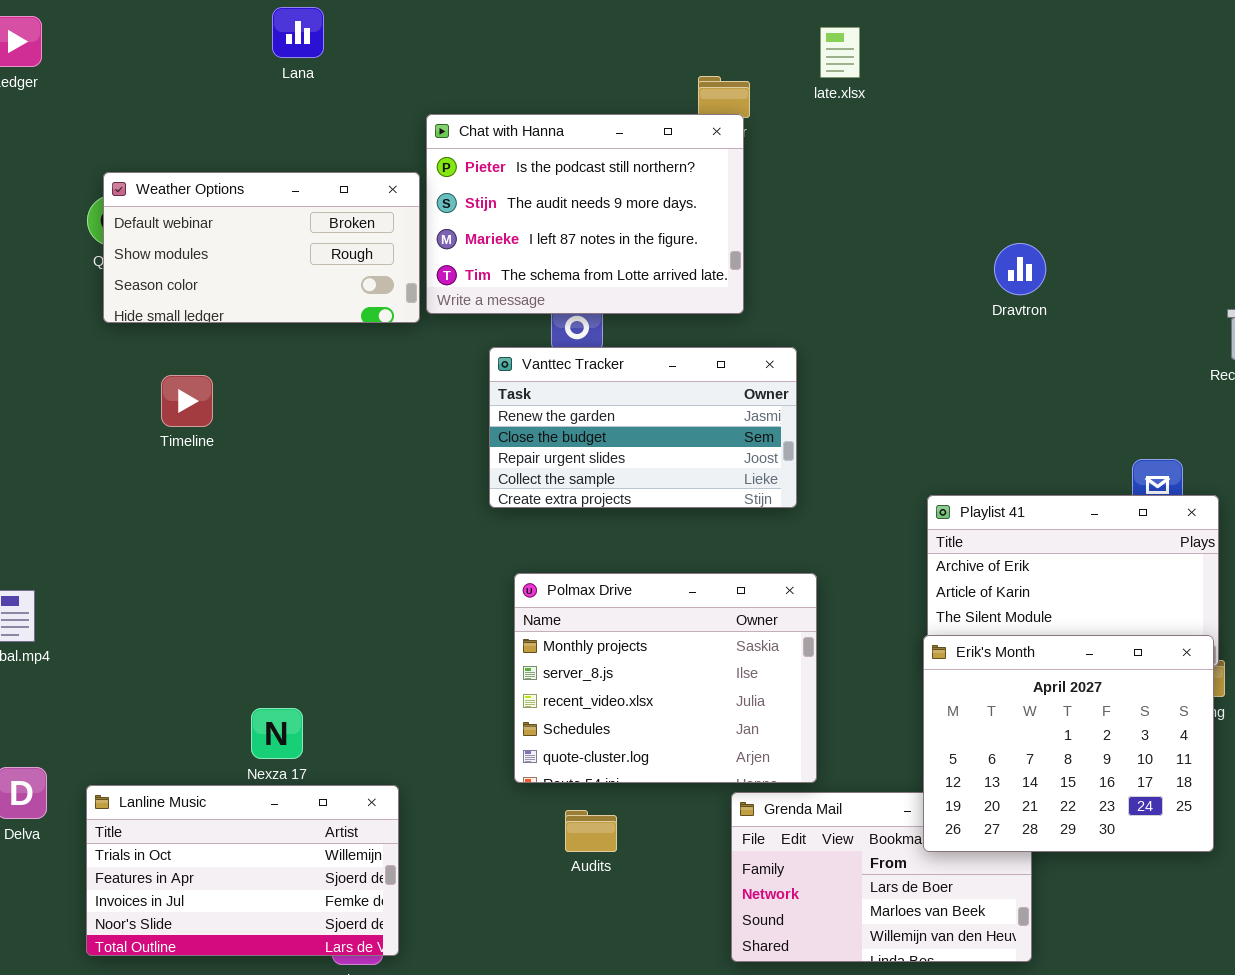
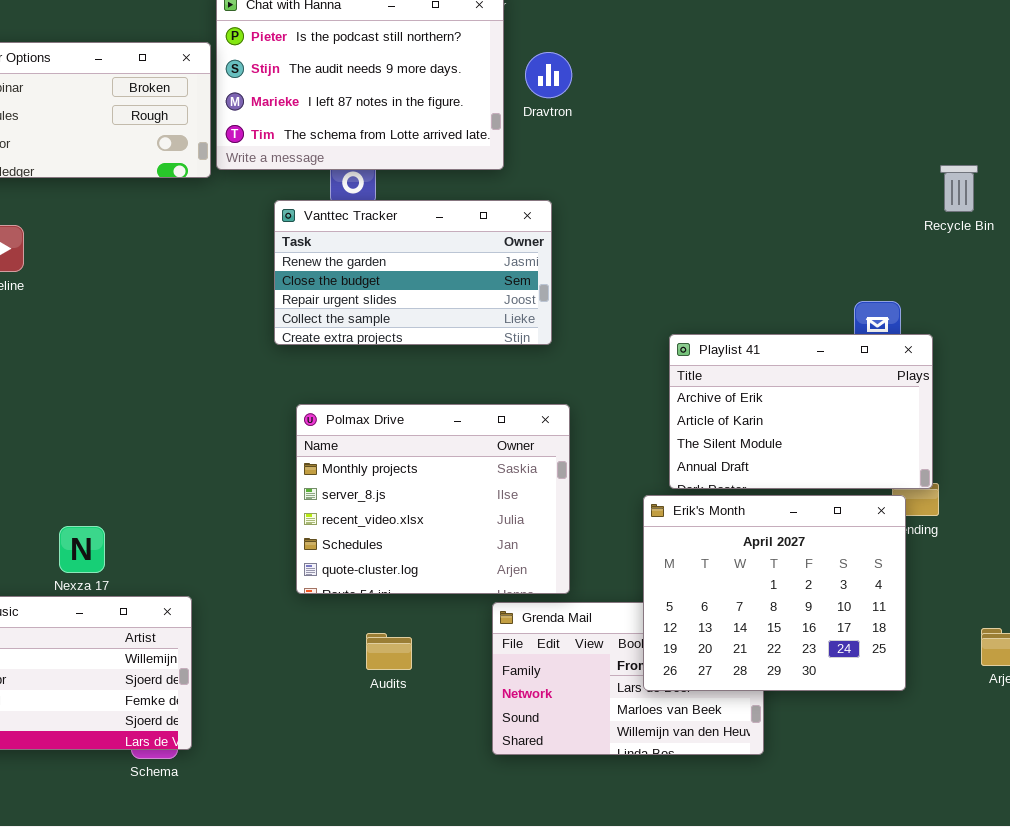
Dravtron: [994,243,1046,295] -> [525,52,572,98], moved
Erik's Month: [923,635,1214,852] -> [643,495,906,691], moved
Audits: [565,810,617,852] -> [366,633,412,670], moved

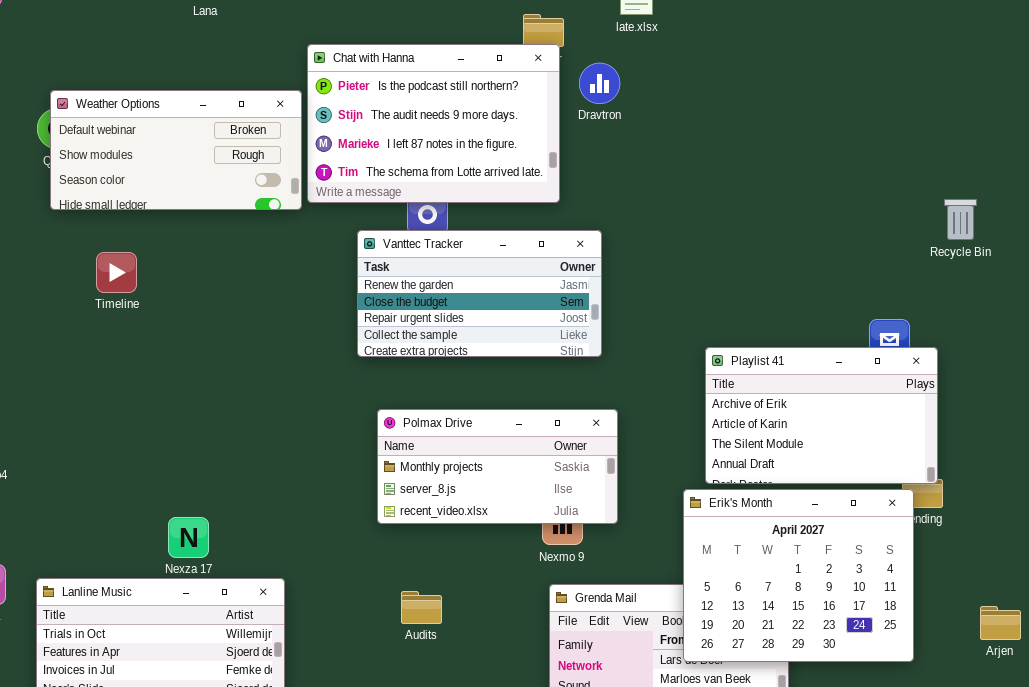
Dravtron: [525,52,572,98] -> [579,63,620,104], moved
Polmax Drive: [296,404,570,594] -> [377,409,618,524], resized
Audits: [366,633,412,670] -> [401,591,442,624], moved

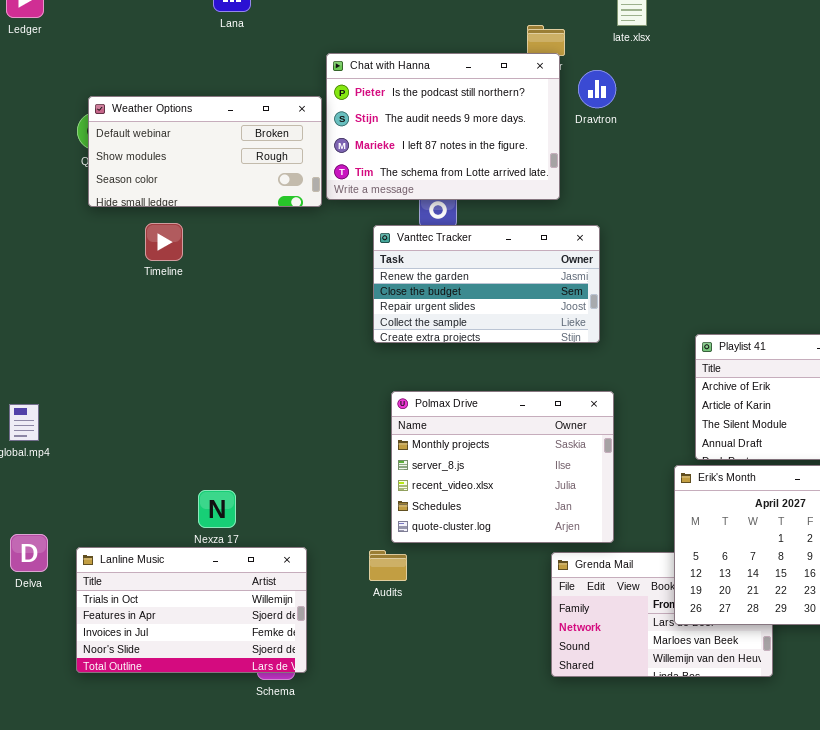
Timeline: [96,252,137,293] -> [145,223,183,261], moved
Polmax Drive: [377,409,618,524] -> [391,391,614,543], resized
Audits: [401,591,442,624] -> [369,550,407,581], moved

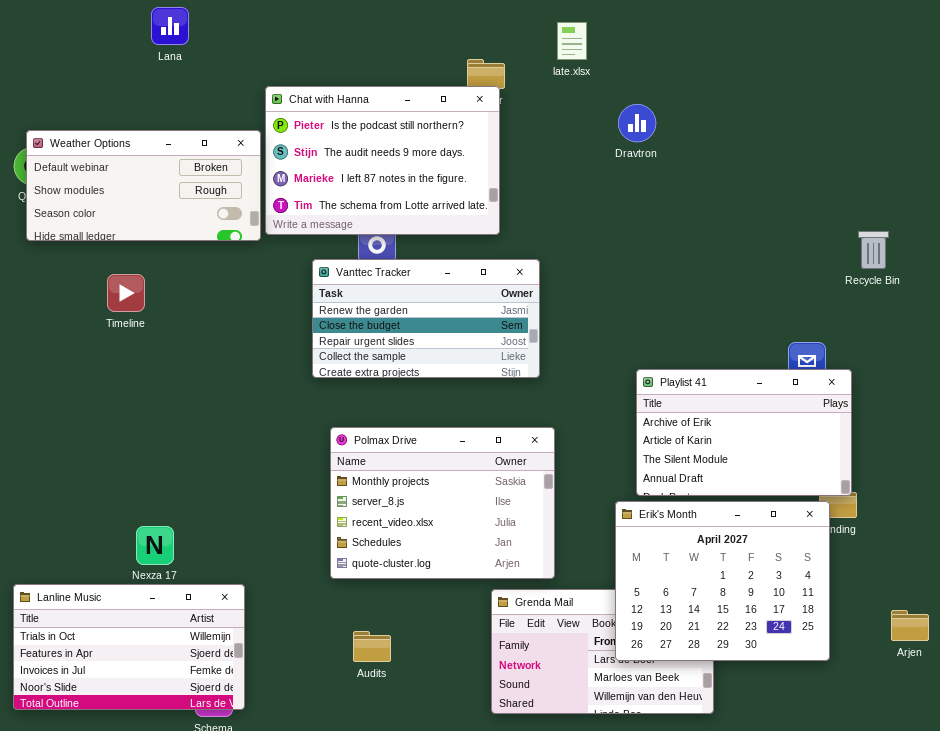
Dravtron: [578,70,616,108] -> [618,104,656,142], moved
Timeline: [145,223,183,261] -> [107,274,145,312], moved
Audits: [369,550,407,581] -> [353,631,391,662], moved

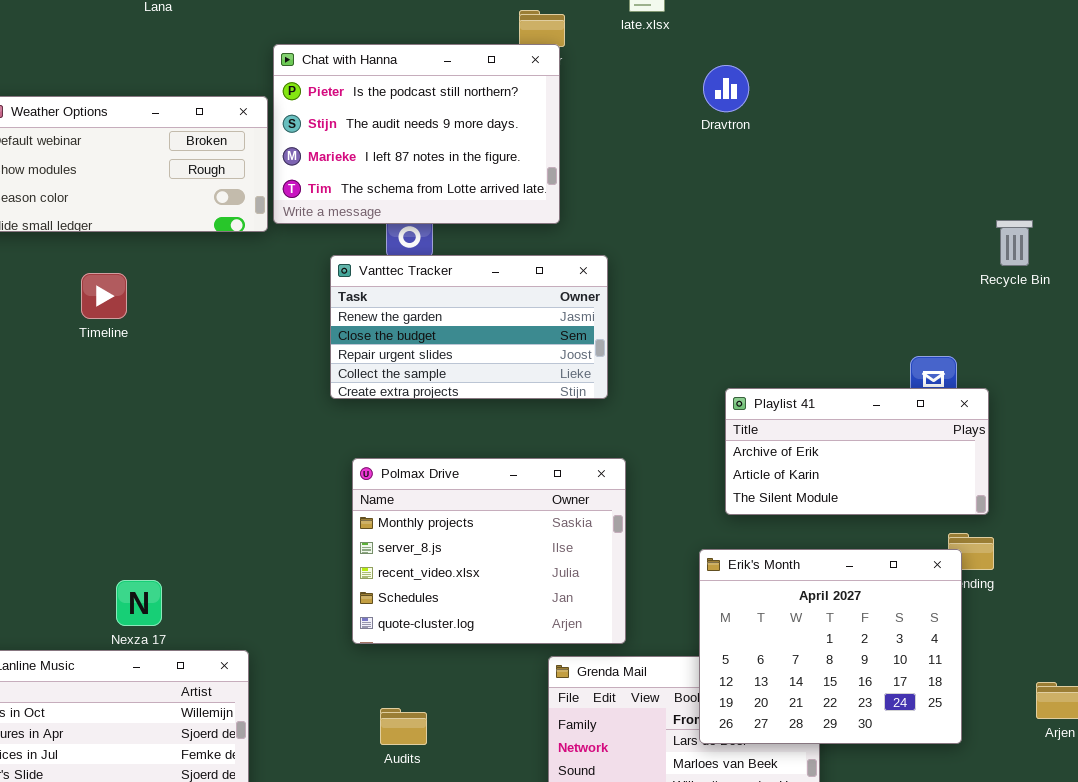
Playlist 41: [636,369,852,496] -> [725,388,989,515], resized

